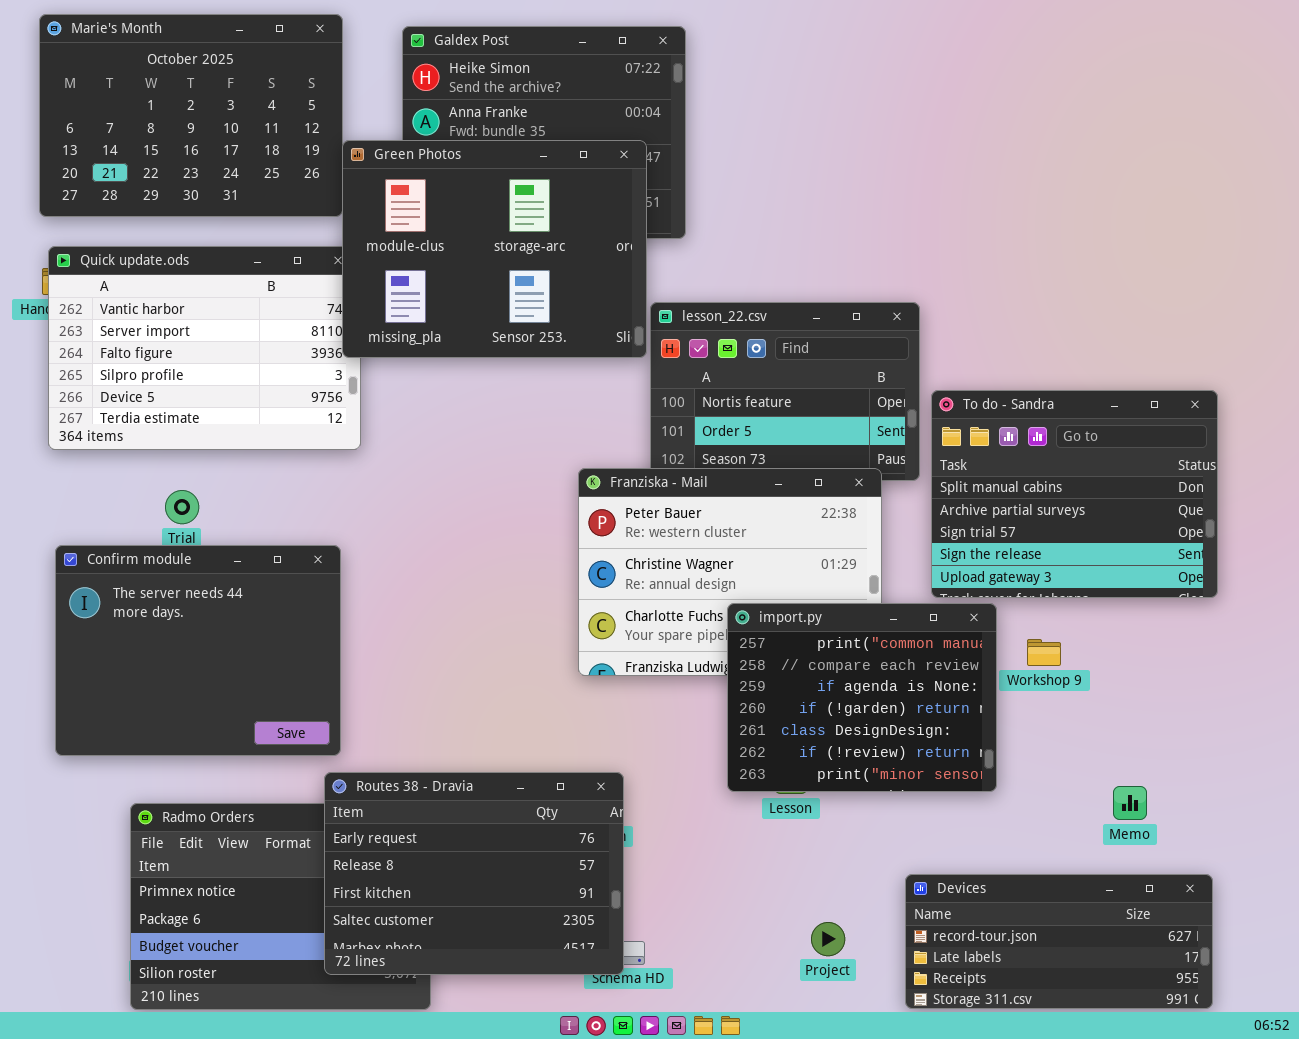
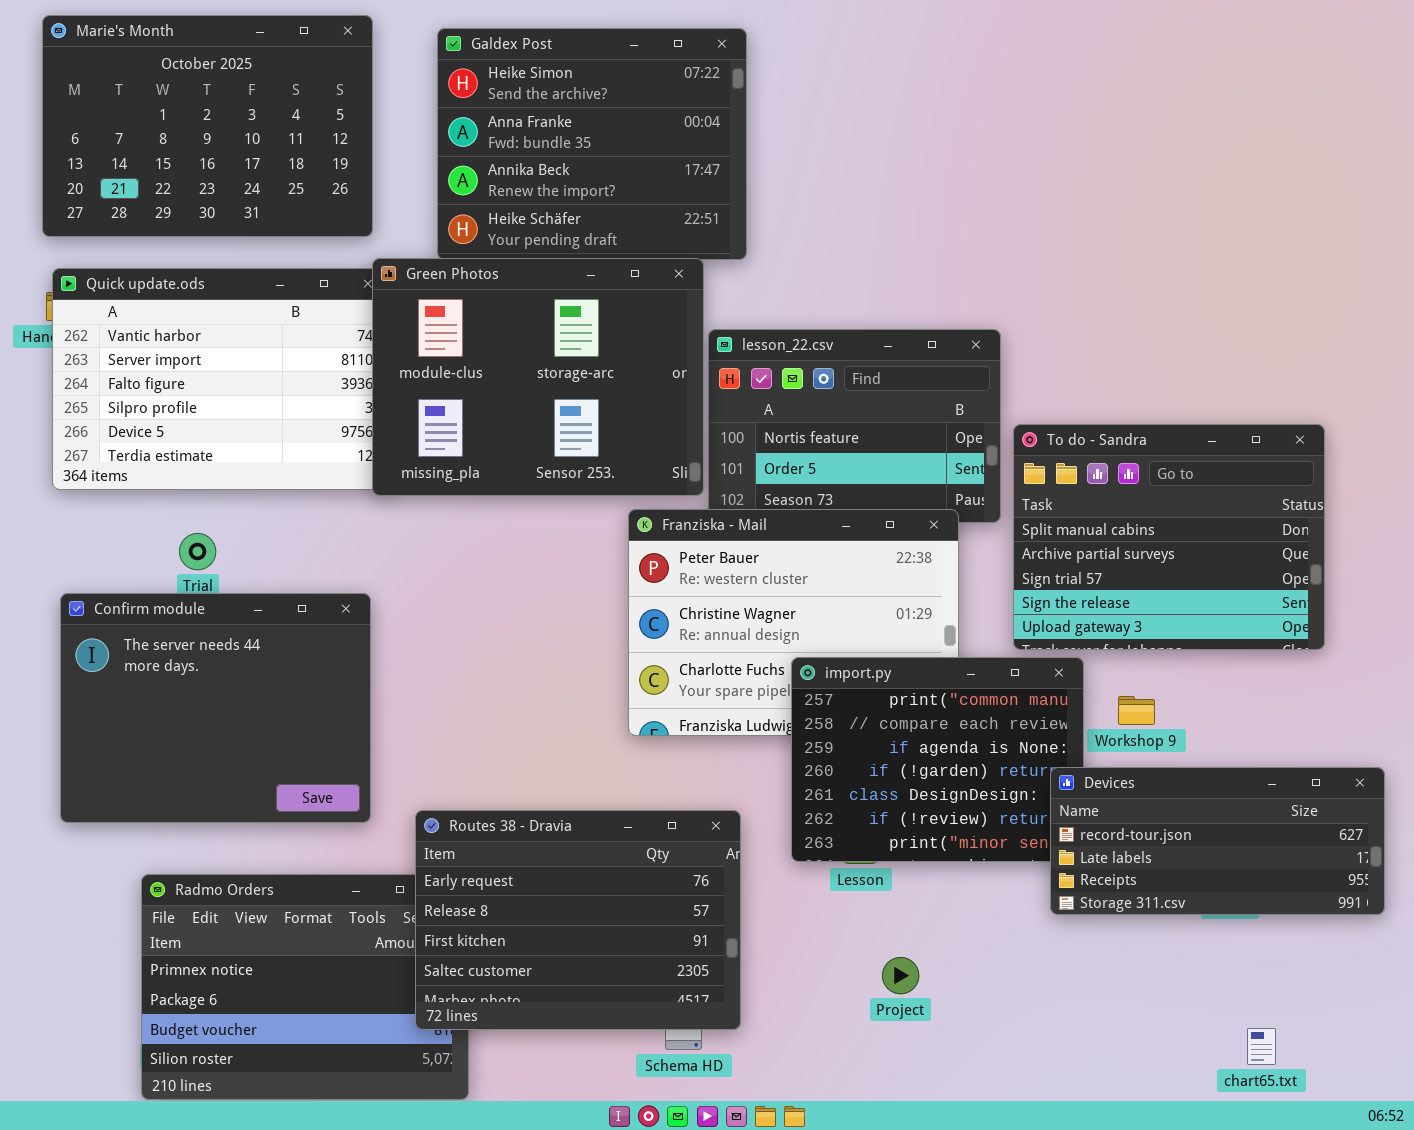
Green Photos: [342,140,647,358] -> [372,258,704,496], moved
Routes 38 - Dravia: [324,772,624,975] -> [415,810,741,1030], moved
Devices: [905,874,1213,1009] -> [1050,767,1385,915], moved
Project: [811,922,845,956] -> [882,957,919,994], moved

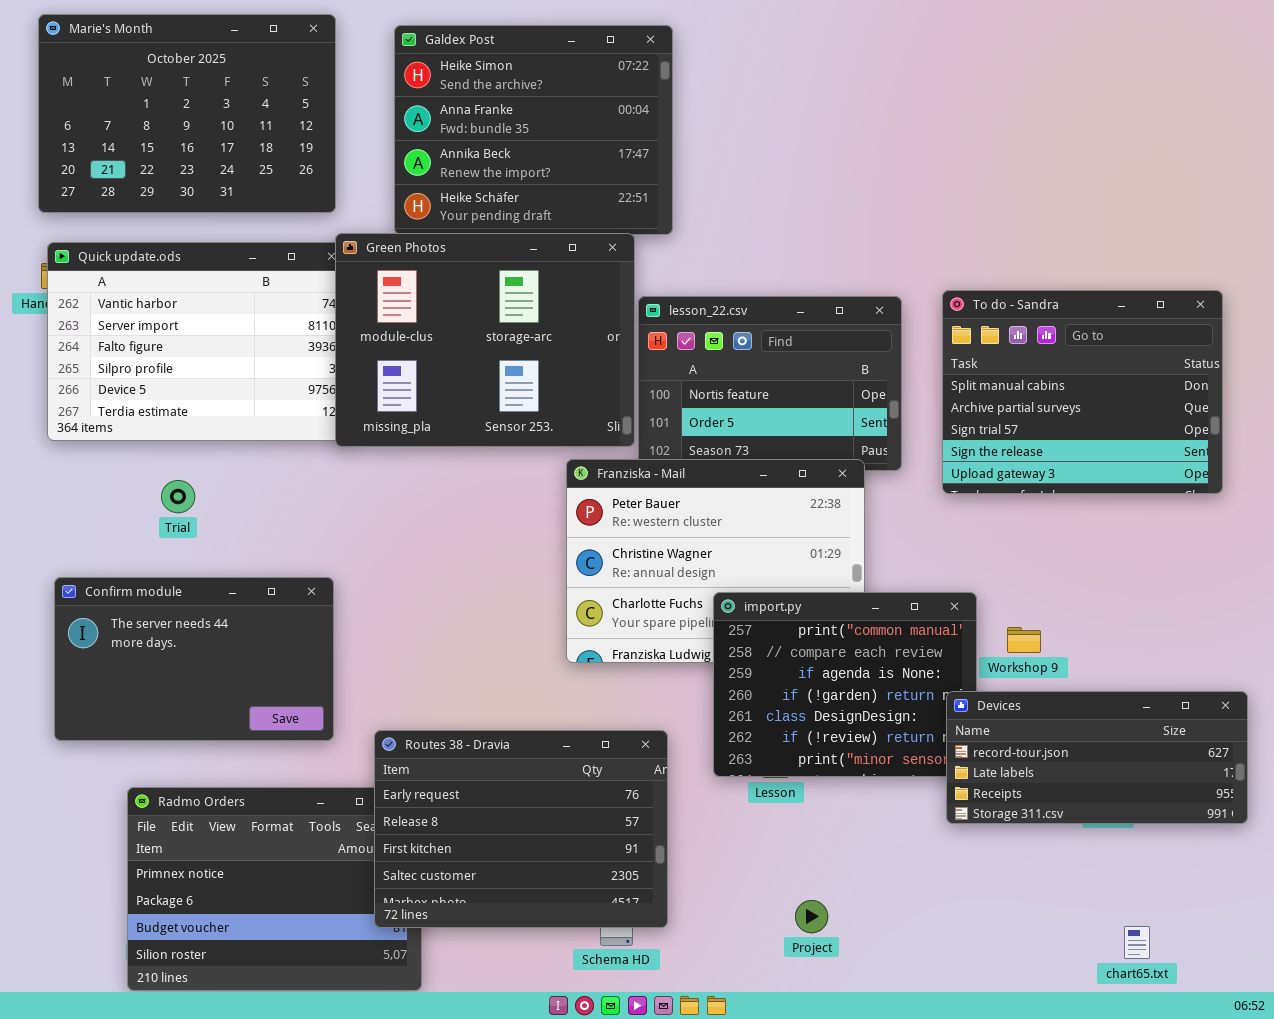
To do - Sandra: [1013,424,1325,650] -> [942,290,1223,494], moved
Confirm module: [60,593,371,823] -> [54,577,334,741], resized
Project: [882,957,919,994] -> [795,900,828,933], moved

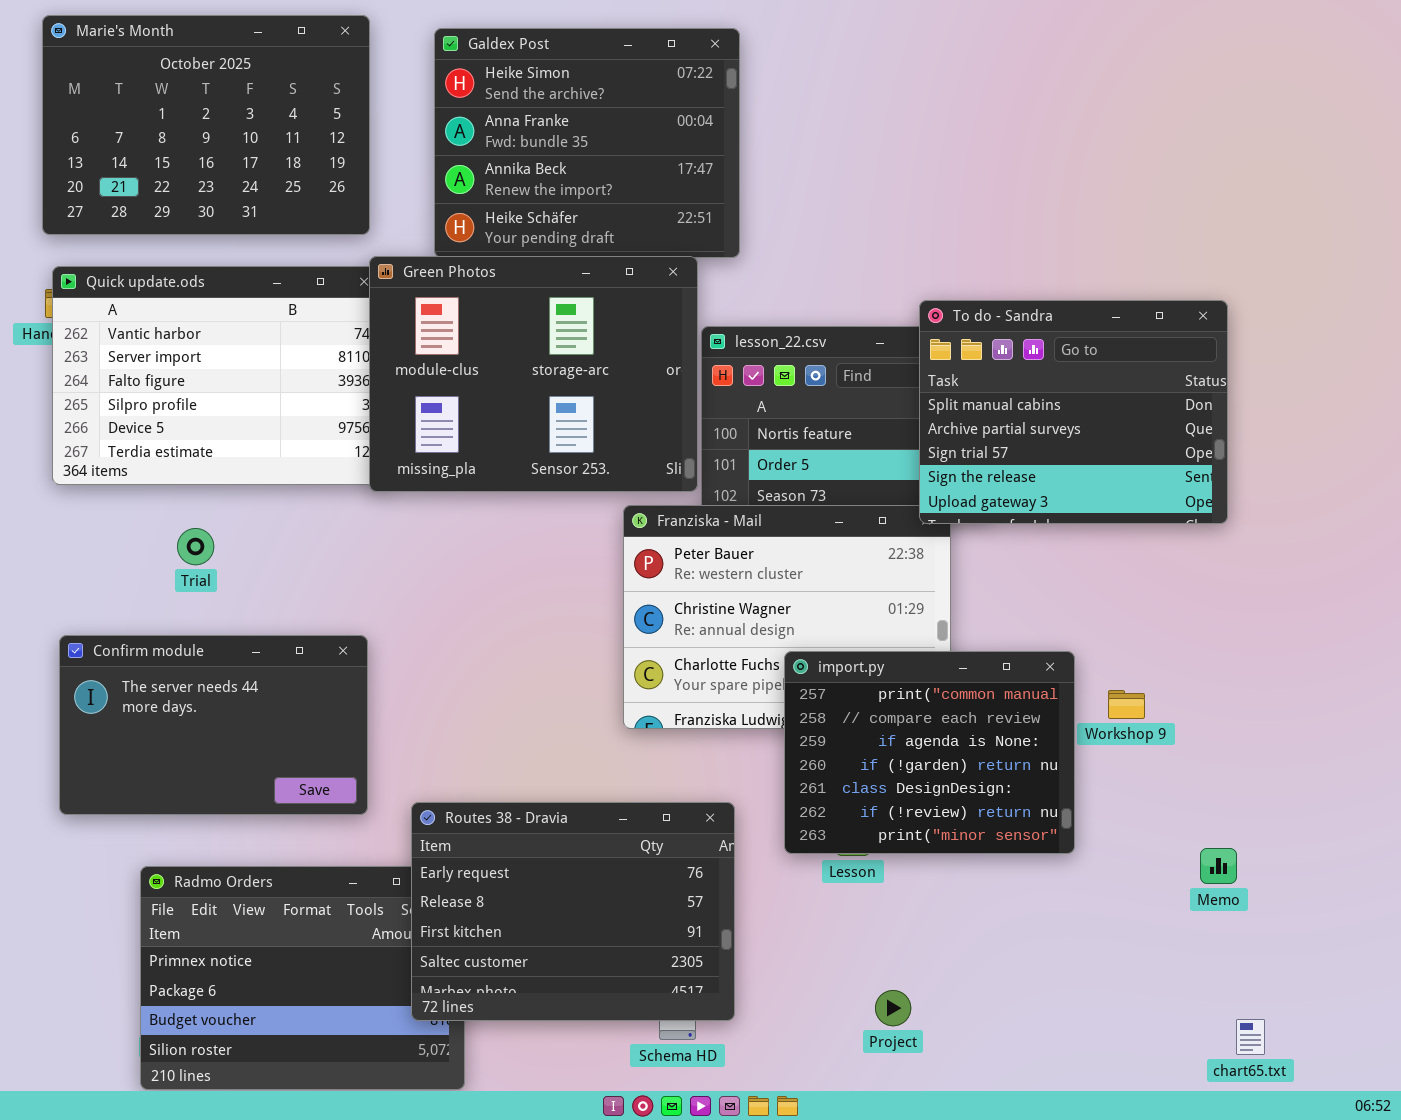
To do - Sandra: [942,290,1223,494] -> [919,300,1228,524], moved
Devices: [946,691,1248,824] -> none, closed

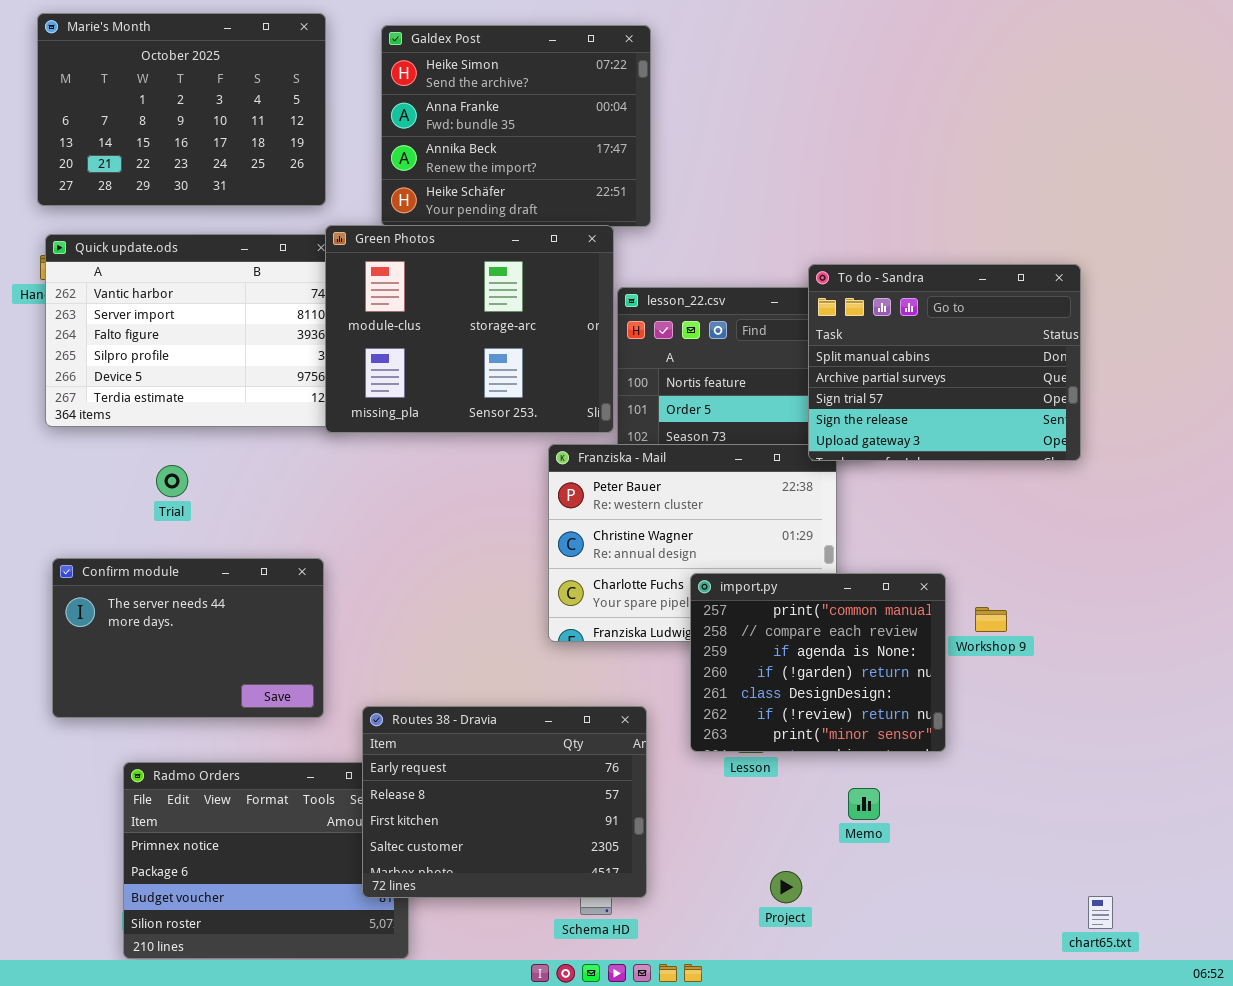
Memo: [1200,848,1237,884] -> [848,788,880,820], moved

